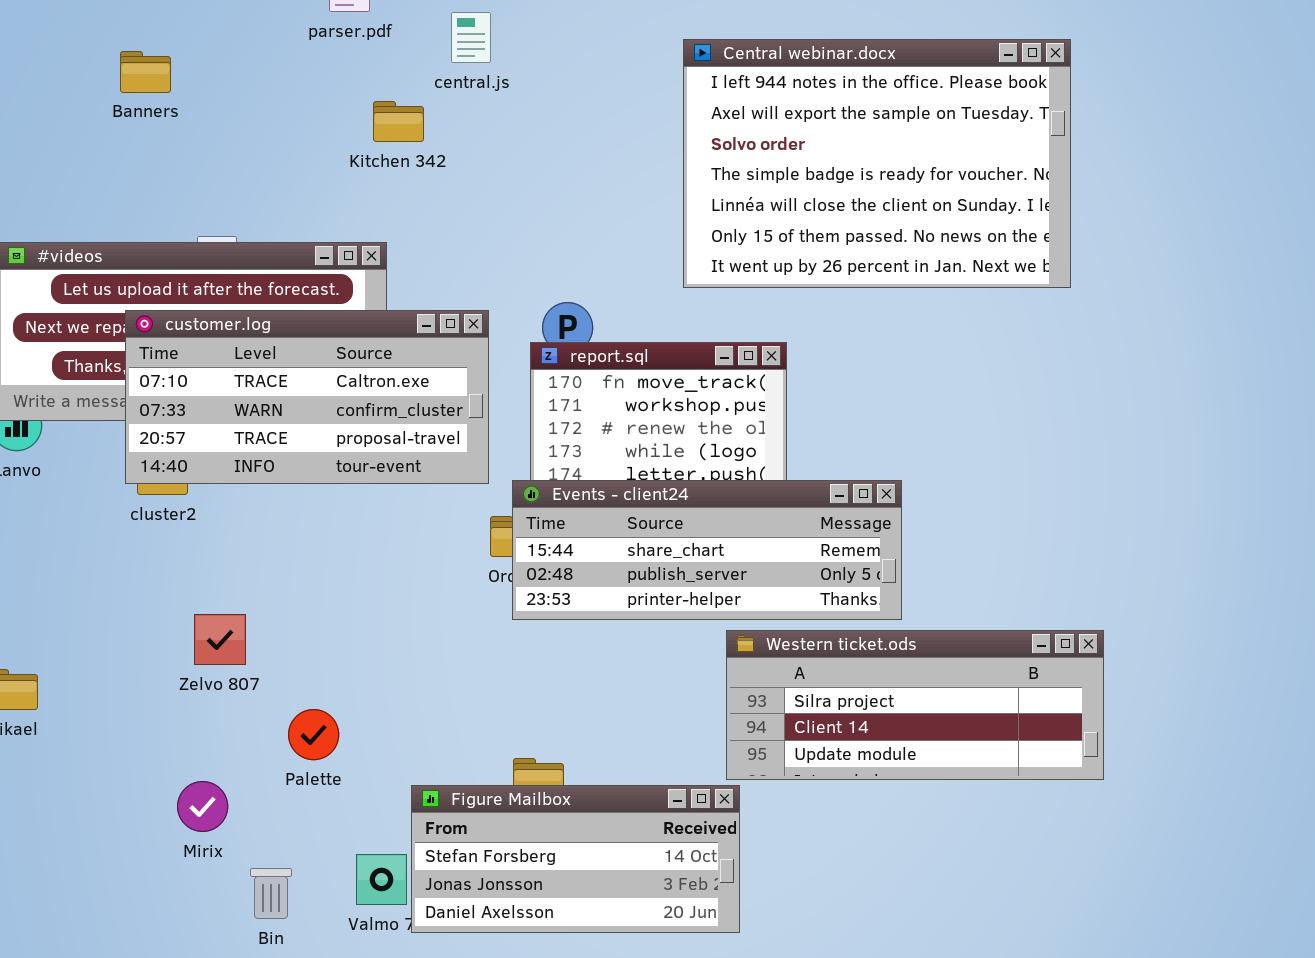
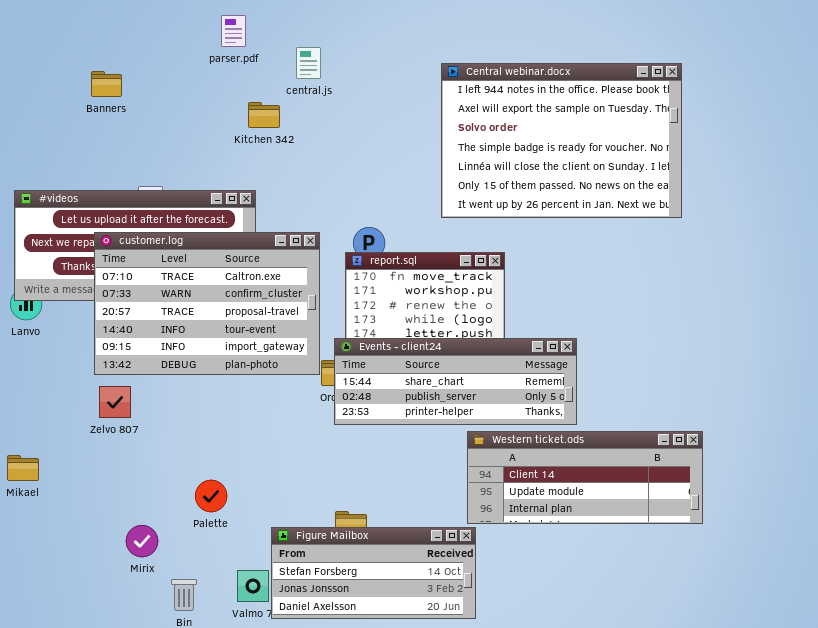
customer.log: [125,310,489,484] -> [94,232,320,375], resized
Zelvo 807: [194,614,246,665] -> [99,386,131,418], moved
Western ticket.ods: [726,630,1104,780] -> [467,431,703,524], scrolled down 1 row

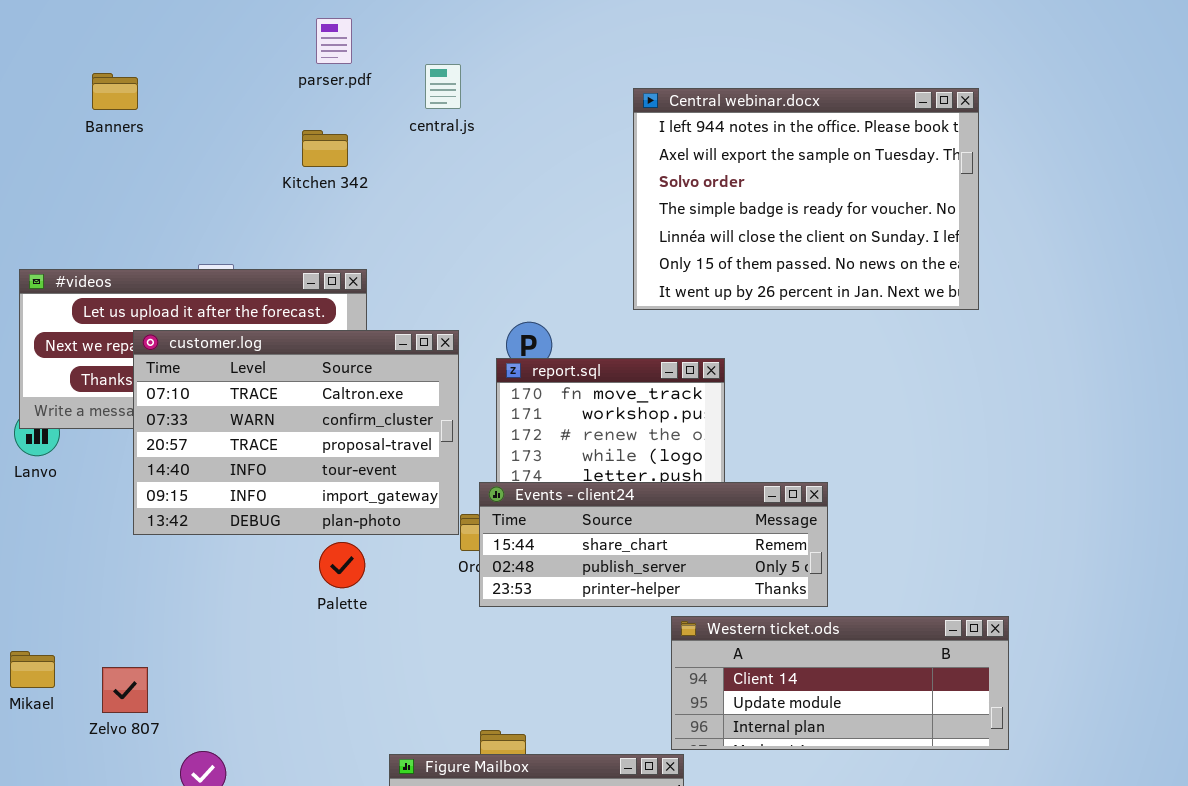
Banners: [91,71,122,97] -> [92,73,138,110], moved
Kitchen 342: [248,102,280,128] -> [302,130,348,167], moved
Zelvo 807: [99,386,131,418] -> [102,667,148,713], moved
Palette: [195,480,227,512] -> [319,542,365,588], moved

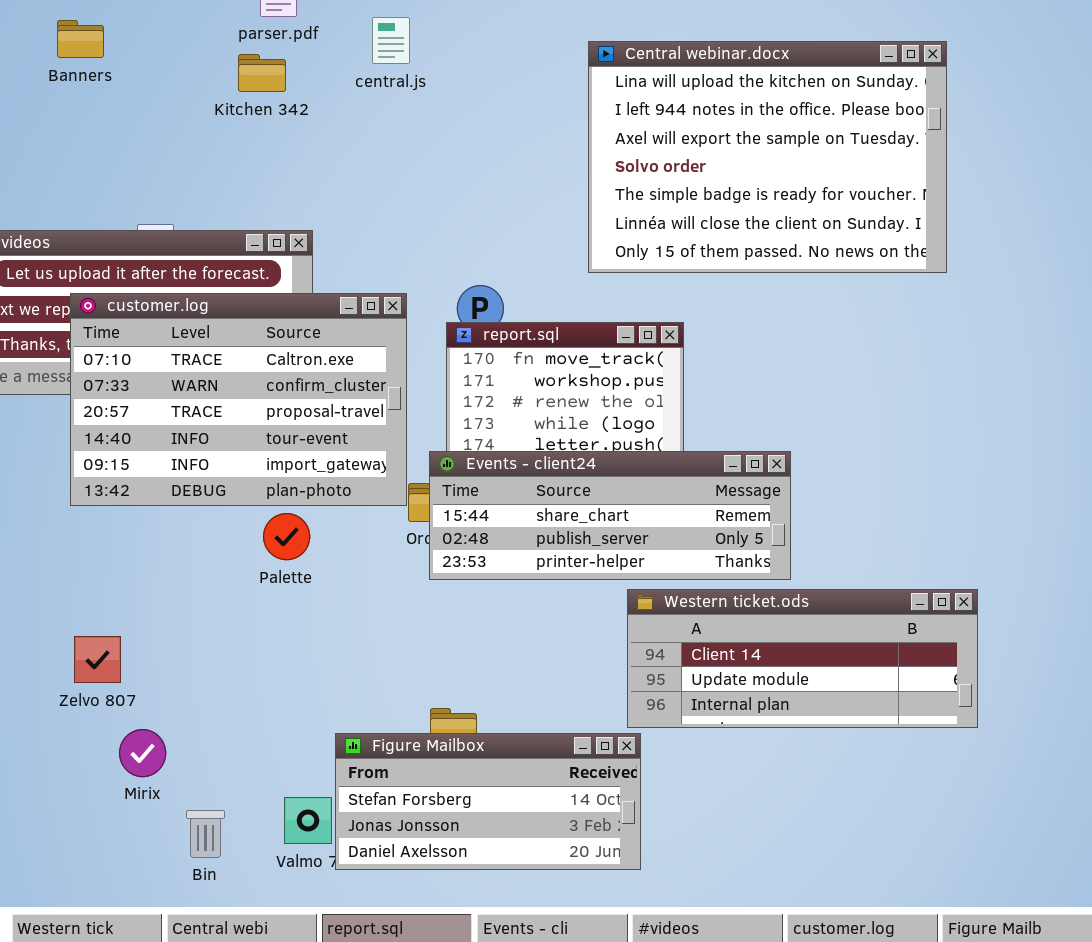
Banners: [92,73,138,110] -> [57,20,104,58], moved
Central webinar.docx: [633,88,979,310] -> [588,41,947,273], scrolled up 1 row
Kitchen 342: [302,130,348,167] -> [238,54,286,92], moved
Zelvo 807: [102,667,148,713] -> [74,636,121,683], moved

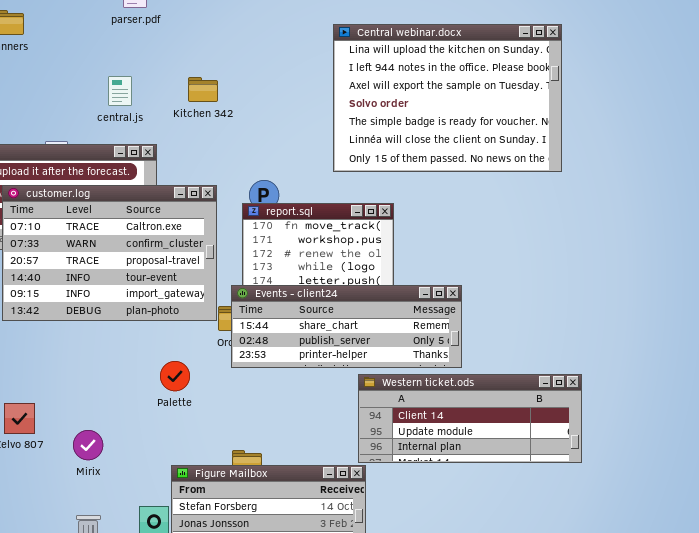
central.js: [372,17,410,64] -> [108,76,132,106], moved
Kitchen 342: [238,54,286,92] -> [188,77,218,102], moved
Palette: [263,513,310,560] -> [160,361,190,391], moved
Mirix: [119,729,166,777] -> [73,430,103,460], moved

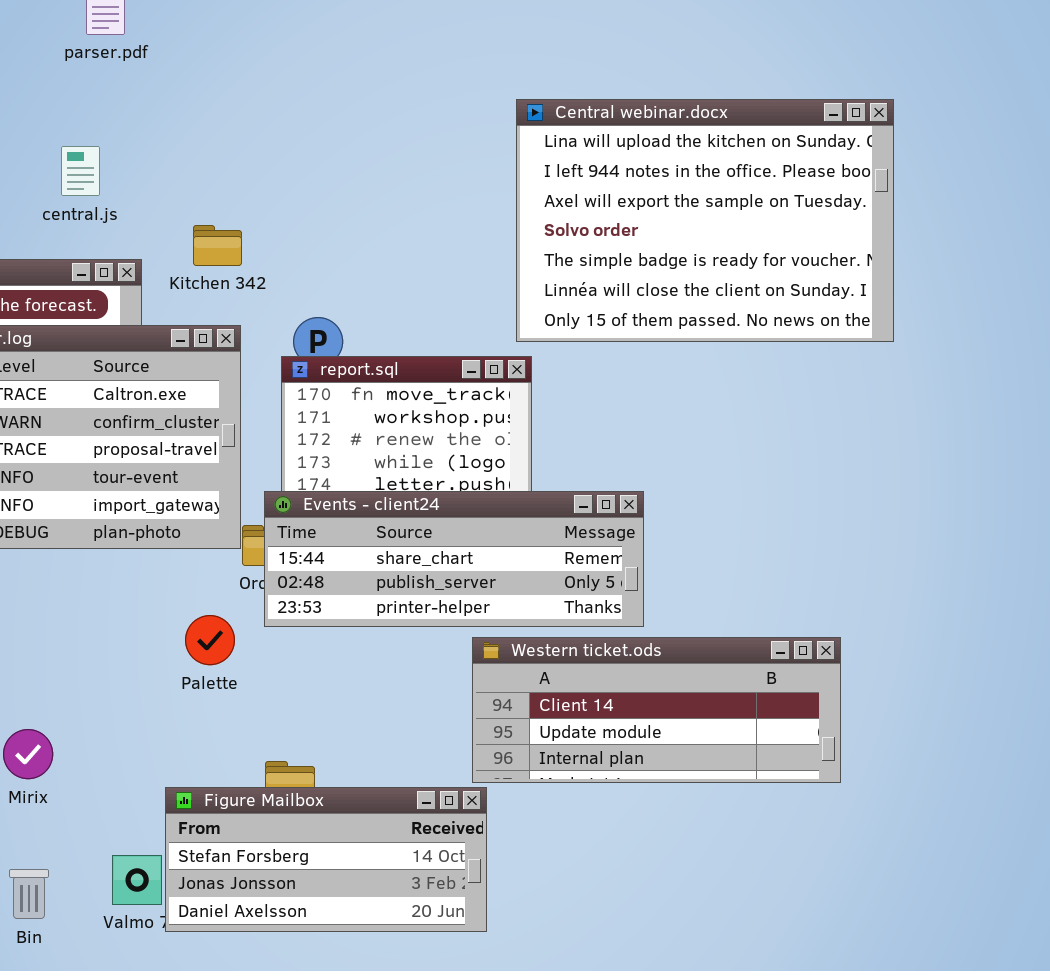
Central webinar.docx: [333,24,562,172] -> [516,99,894,342], moved
Kitchen 342: [188,77,218,102] -> [193,225,242,266], moved
Palette: [160,361,190,391] -> [185,615,235,665], moved

